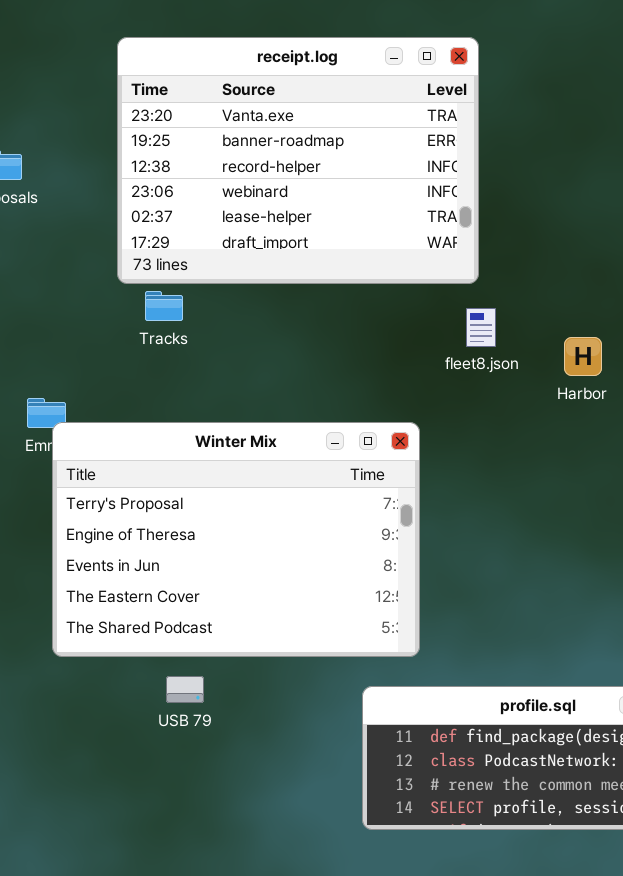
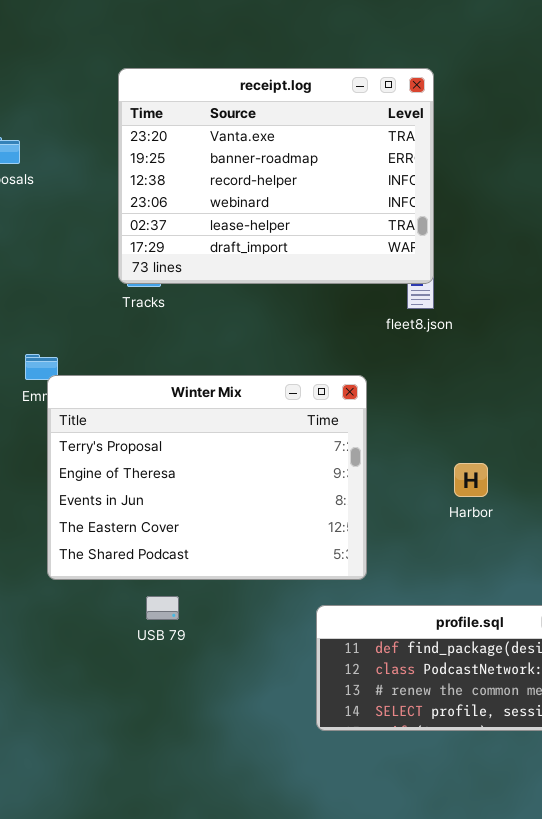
receipt.log: [117,37,479,284] -> [118,68,434,284], moved
Harbor: [564,337,602,376] -> [454,463,488,497], moved

